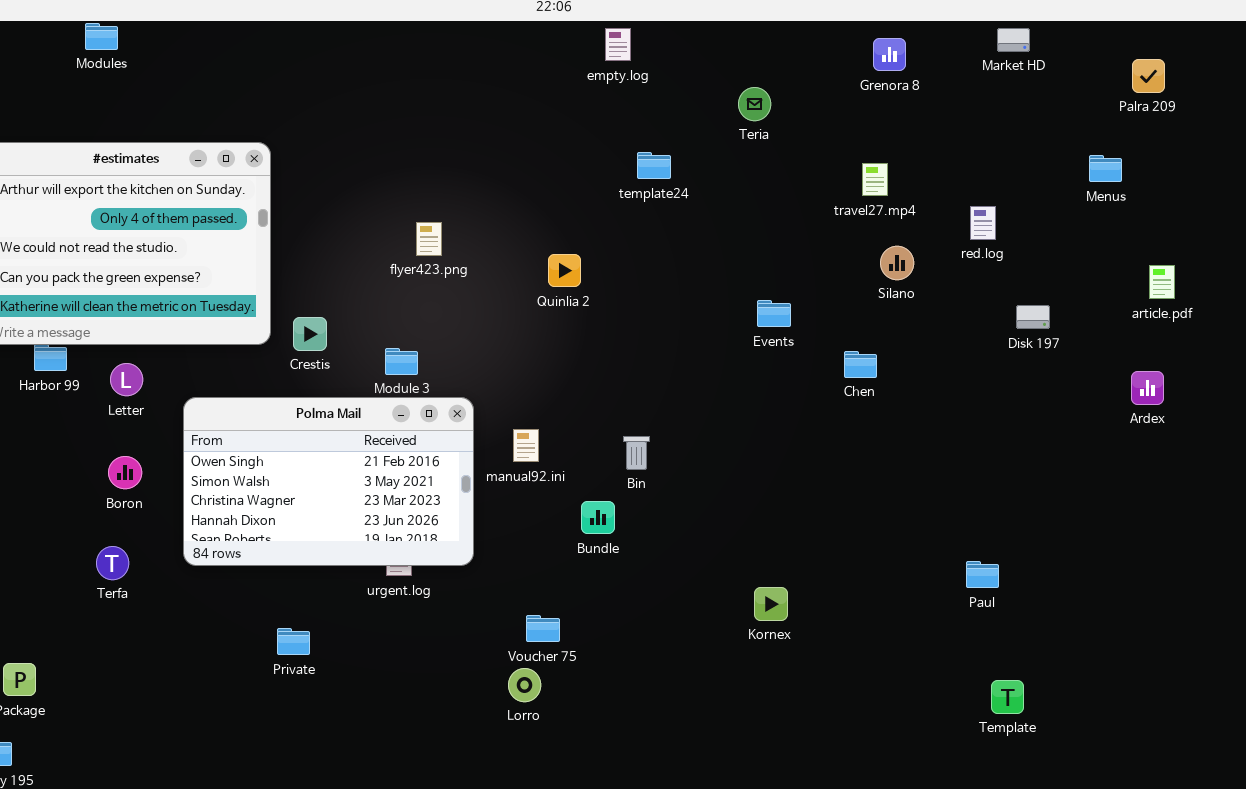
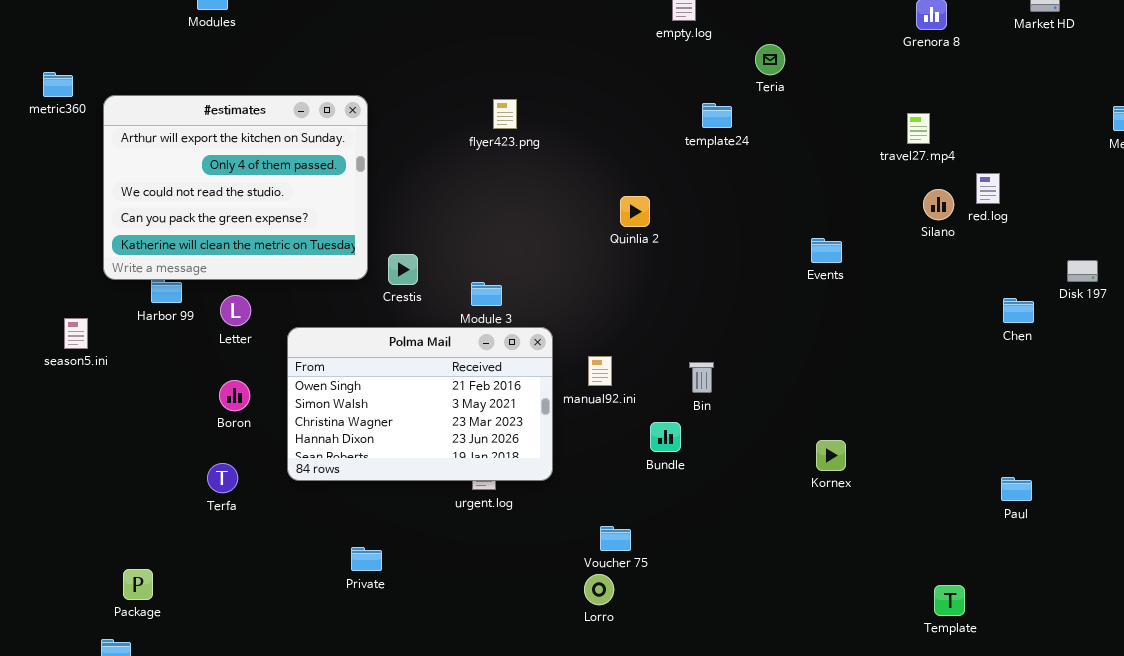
Teria: [738,87,771,121] -> [755,44,785,75], moved
red.log: [970,206,996,240] -> [976,173,1000,204], moved
flyer423.png: [416,222,442,256] -> [493,99,517,129], moved
Disk 197: [1016,305,1050,329] -> [1067,260,1098,282], moved
Chen: [844,351,877,378] -> [1003,298,1034,323], moved
Kornex: [754,587,788,621] -> [816,440,846,471], moved
Private: [277,628,310,655] -> [351,547,382,571], moved
Template: [991,680,1024,714] -> [934,585,965,616], moved

